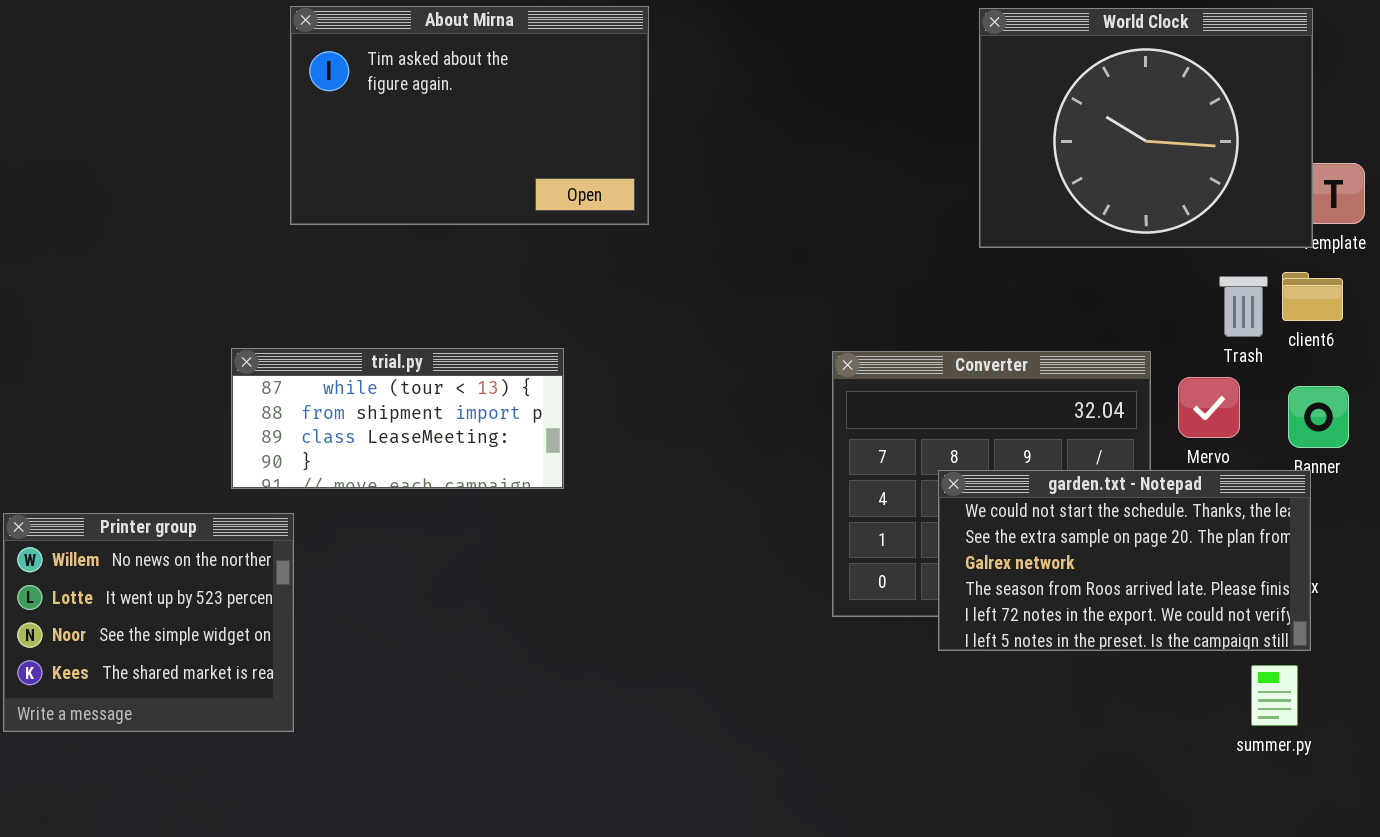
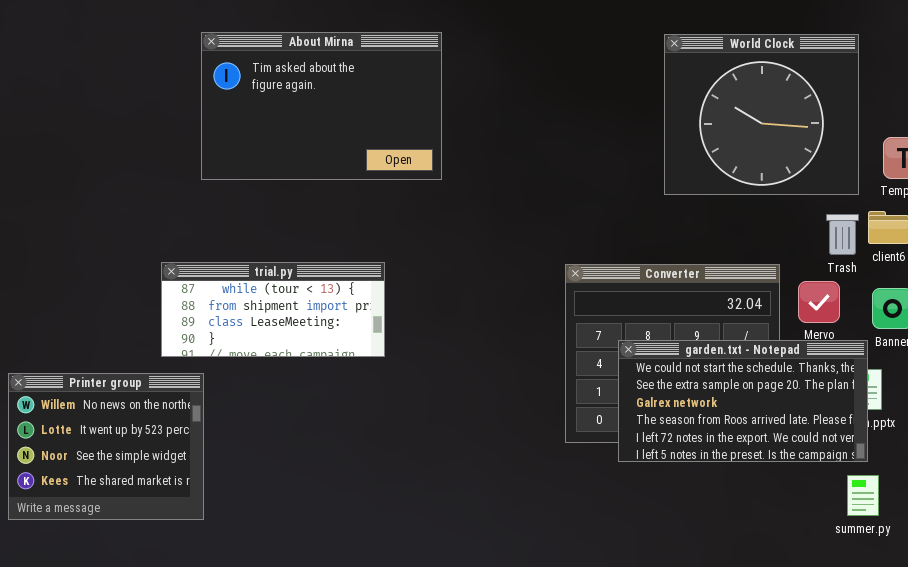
World Clock: [979,8,1313,248] -> [664,34,859,195], resized
garden.txt - Notepad: [938,470,1311,651] -> [618,340,868,462], moved

